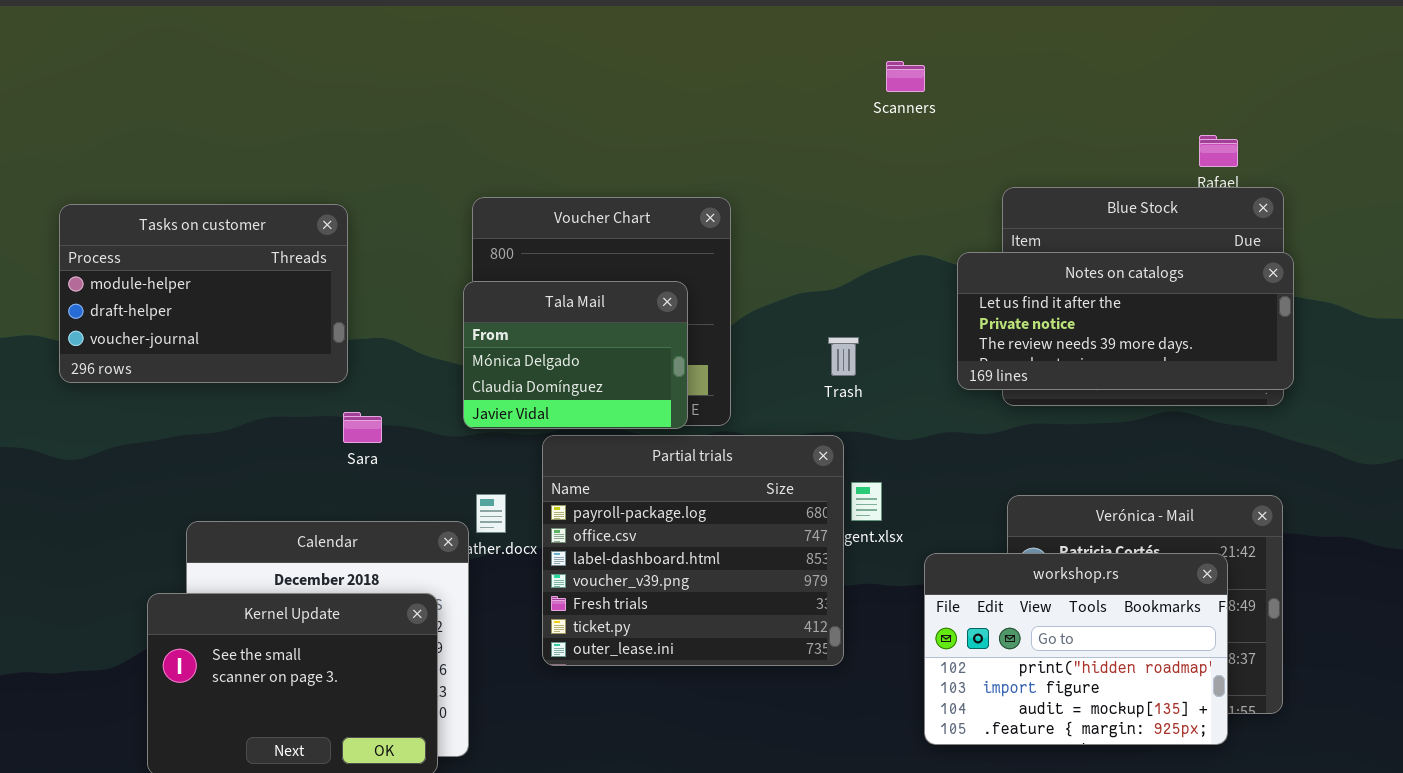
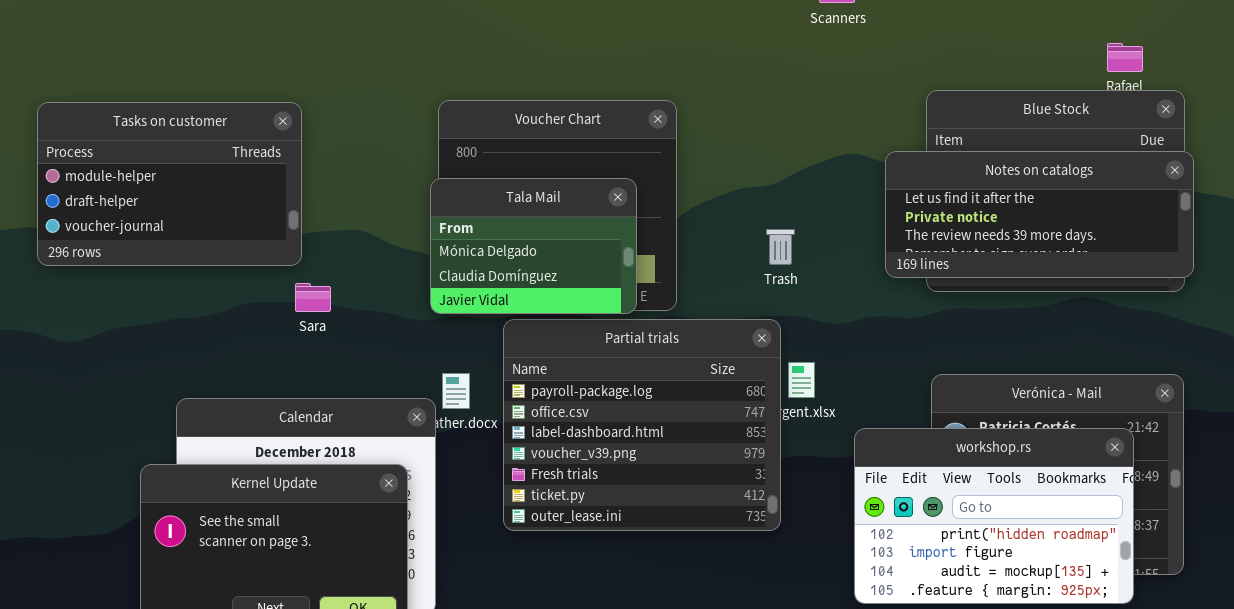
Tasks on customer: [59,204,348,383] -> [37,102,302,266], moved
Sara: [343,412,382,443] -> [295,283,331,312], moved

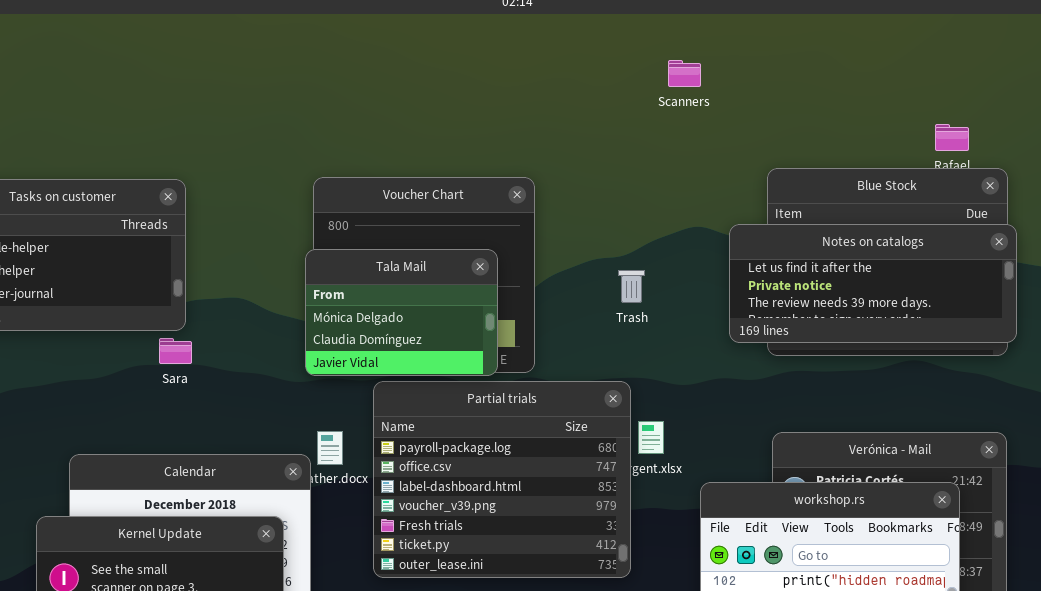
Trash: [766,229,795,265] -> [618,270,645,303], moved
Sara: [295,283,331,312] -> [159,338,192,364], moved

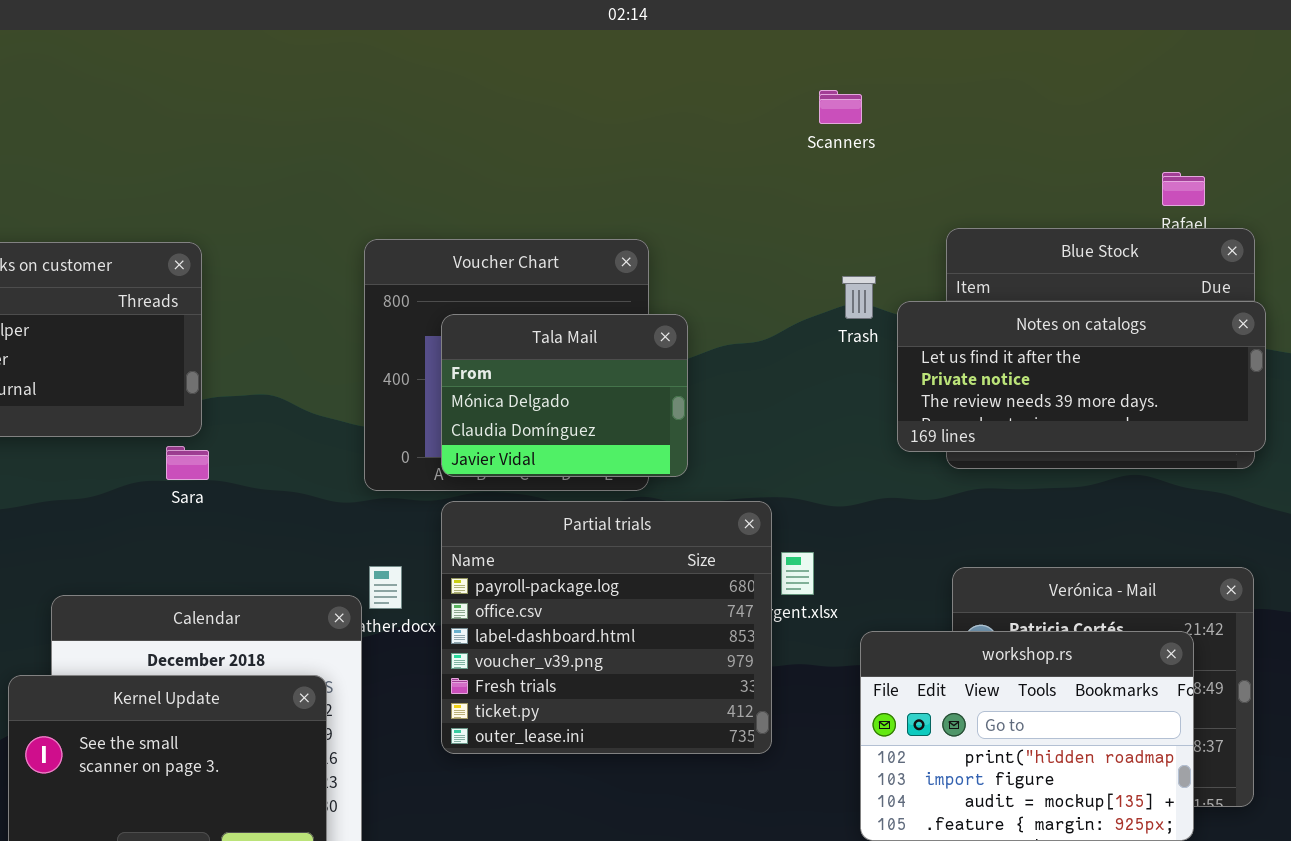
Tala Mail: [305,249,498,376] -> [441,314,688,477], moved
Trash: [618,270,645,303] -> [842,276,876,319], moved

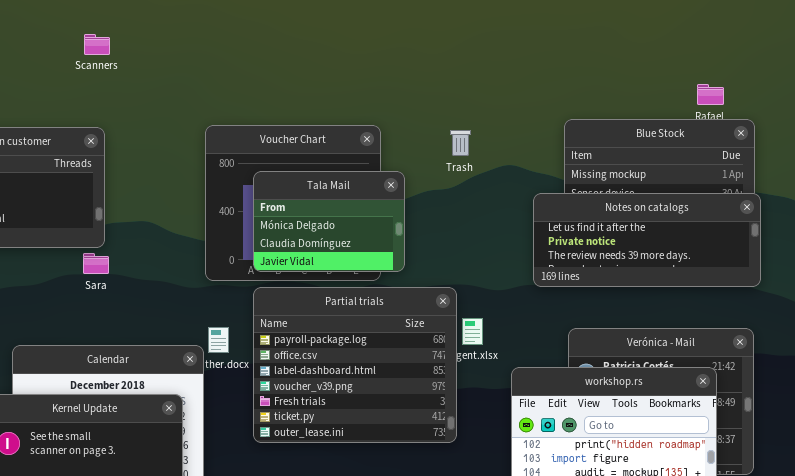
Scanners: [819,90,862,124] -> [84,34,110,55], moved
Trash: [842,276,876,319] -> [450,130,471,156], moved
Notes on catalogs: [897,301,1266,452] -> [533,193,761,287], moved

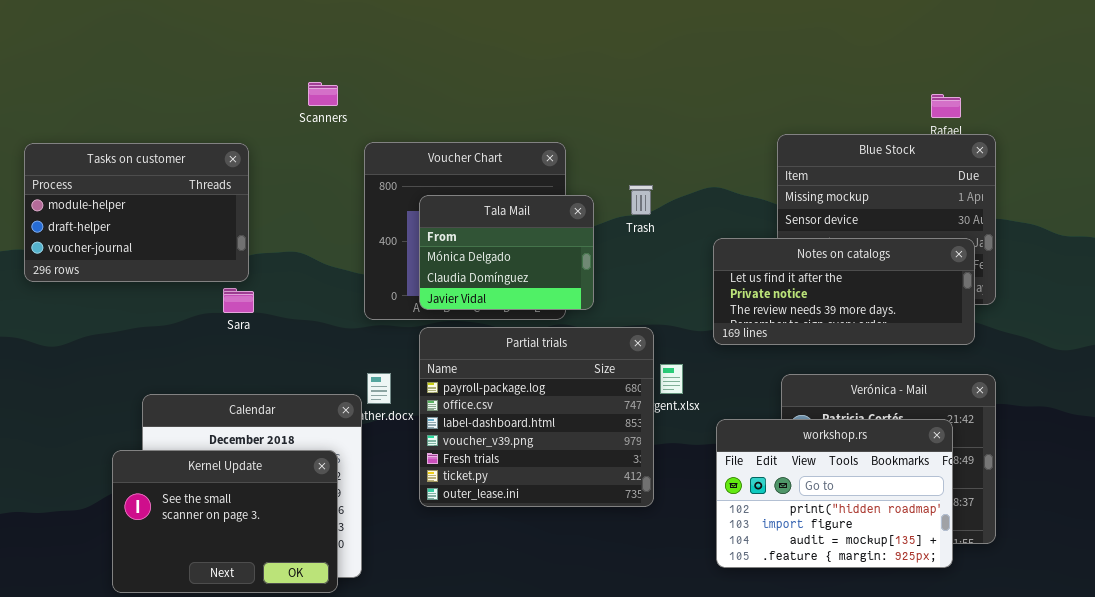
Scanners: [84,34,110,55] -> [308,82,338,106], moved
Trash: [450,130,471,156] -> [629,185,653,215], moved
Notes on catalogs: [533,193,761,287] -> [713,238,975,345], moved

